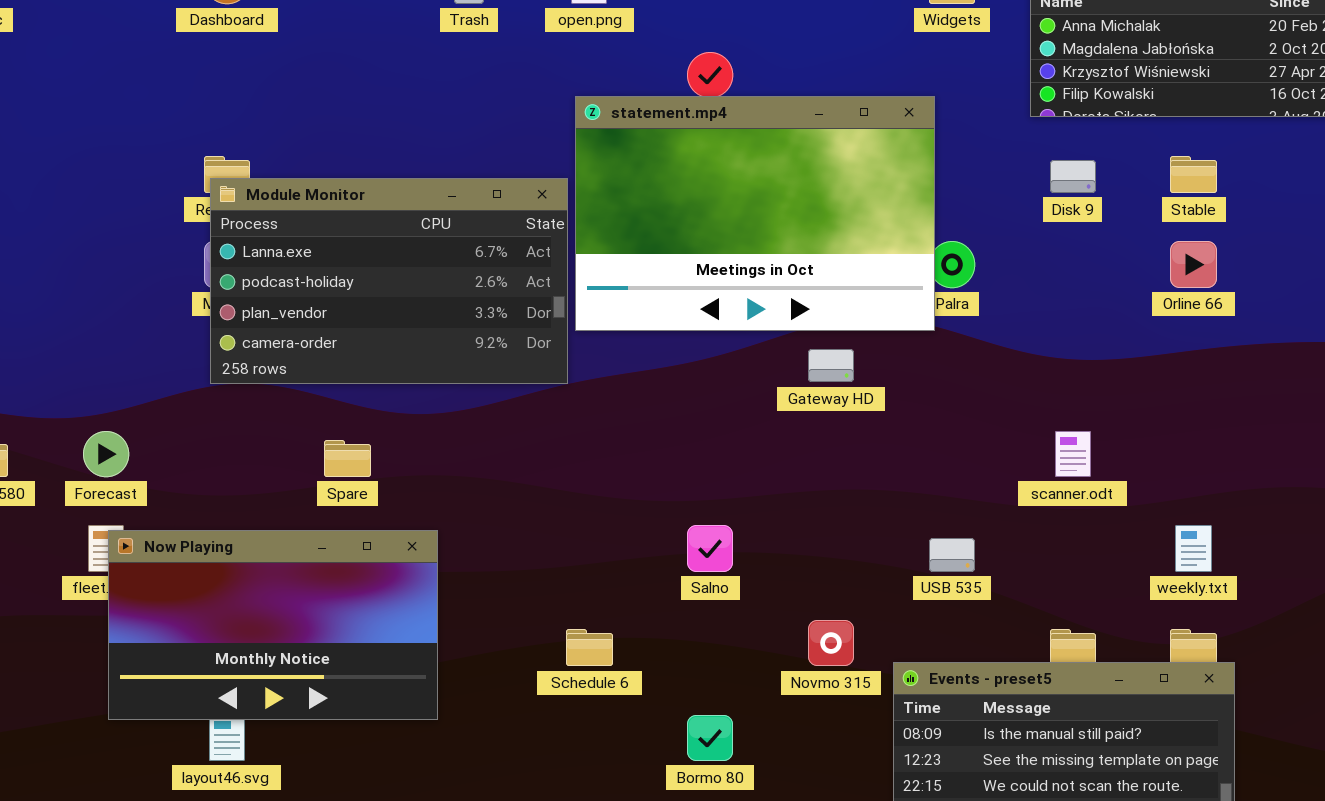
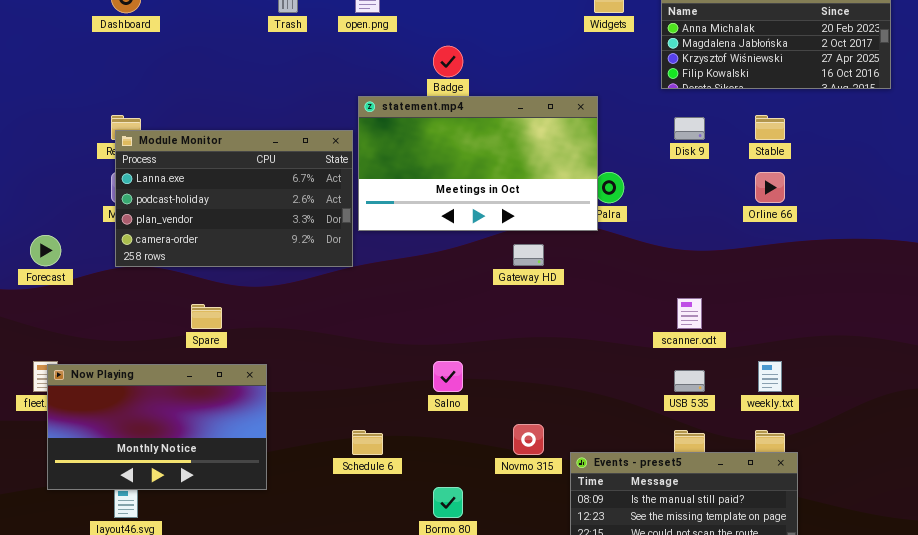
statement.mp4: [575,96,935,331] -> [358,96,598,231], resized
Forecast: [83,431,129,477] -> [30,235,61,266], moved
USB 535: [929,538,975,572] -> [674,370,705,392], moved

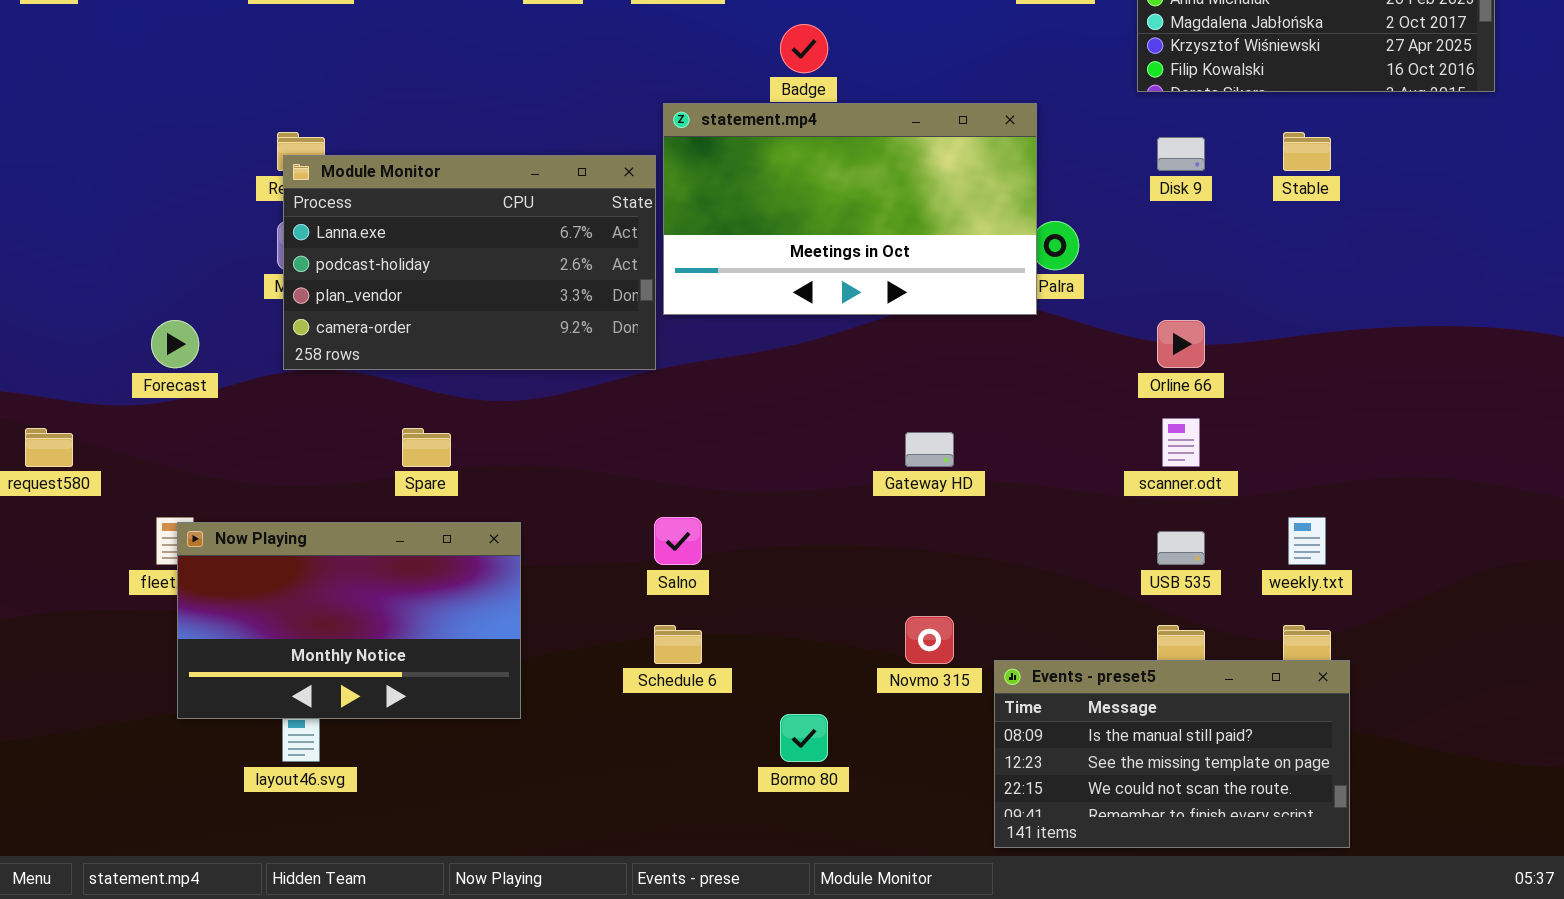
Orline 66: [755,172,785,203] -> [1157,320,1205,368], moved
Gateway HD: [513,244,544,266] -> [905,432,954,467], moved
Salno: [433,361,463,392] -> [654,517,702,565], moved

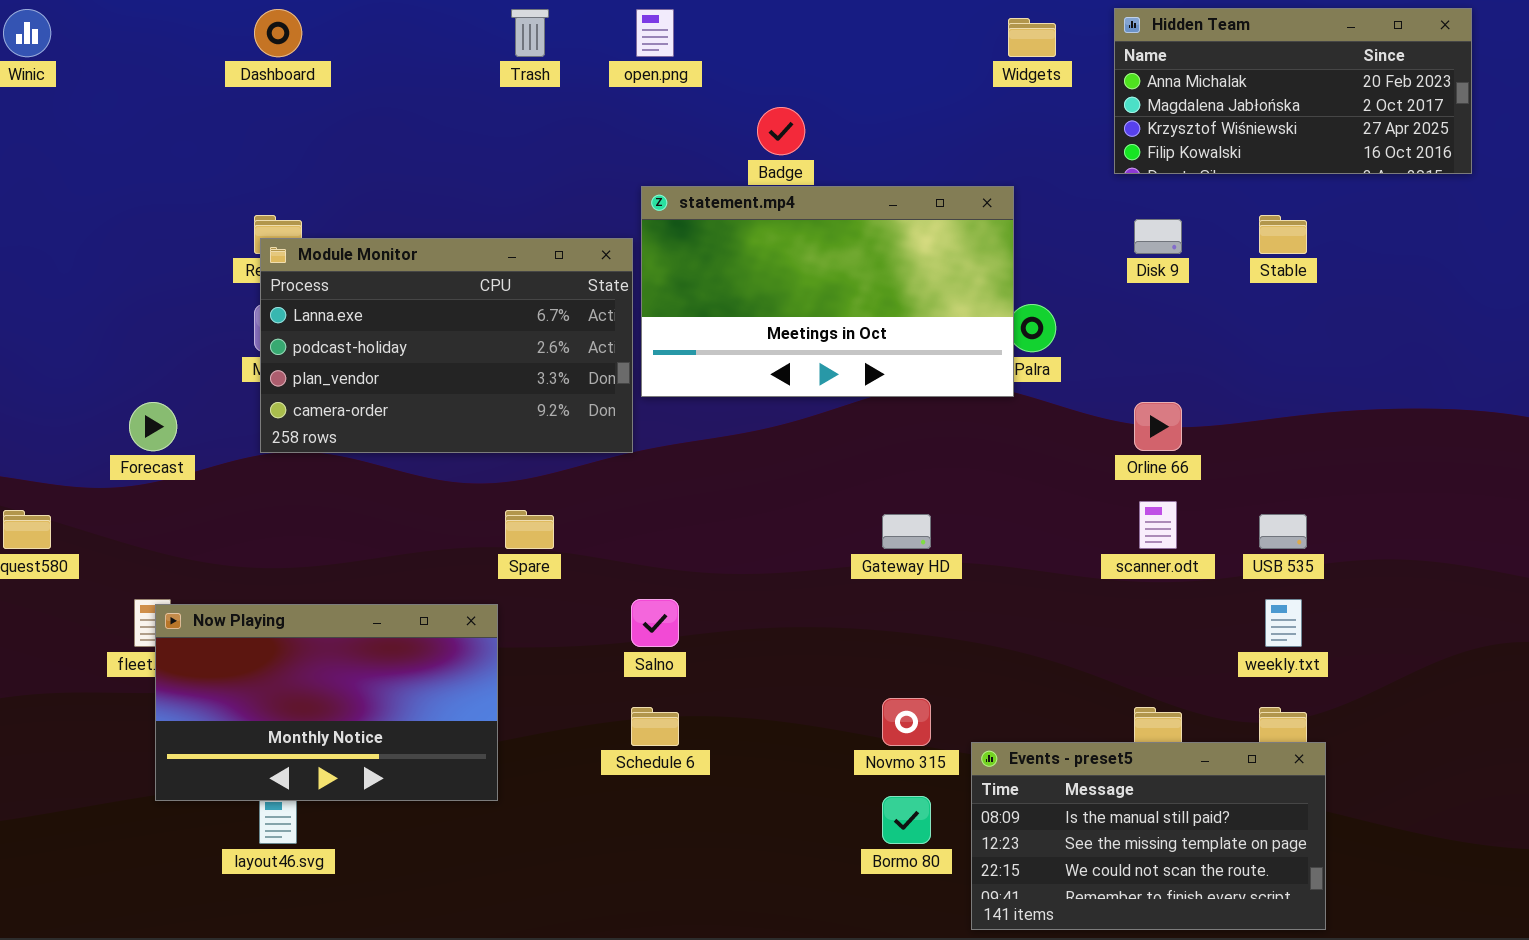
Spare: [402,428,451,467] -> [505,510,554,549], moved
USB 535: [1157,531,1205,565] -> [1259,514,1307,549], moved
Bormo 80: [780,714,828,762] -> [882,796,931,844], moved

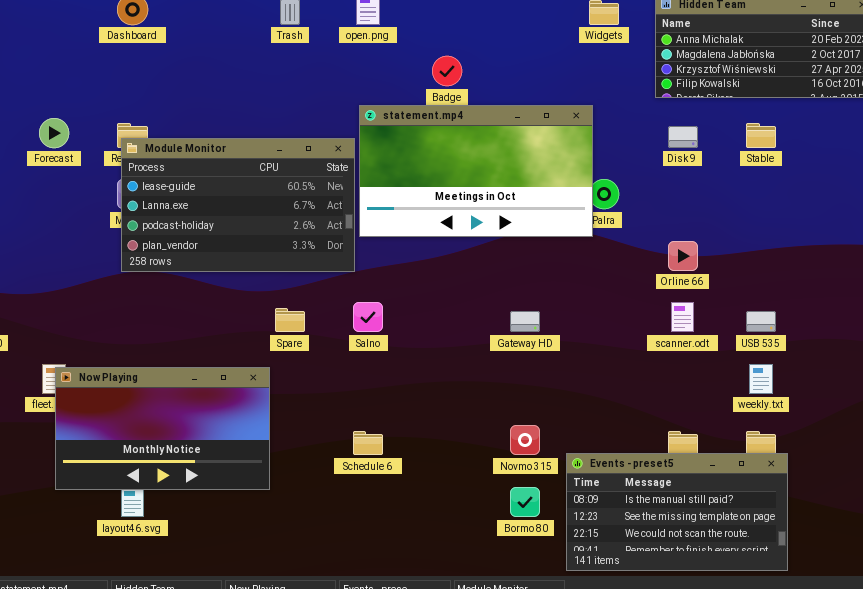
Module Monitor: [260,238,633,453] -> [121,138,355,272], scrolled up 1 row
Forecast: [129,402,177,451] -> [39,118,69,148], moved
Salno: [631,599,679,647] -> [353,302,383,332], moved

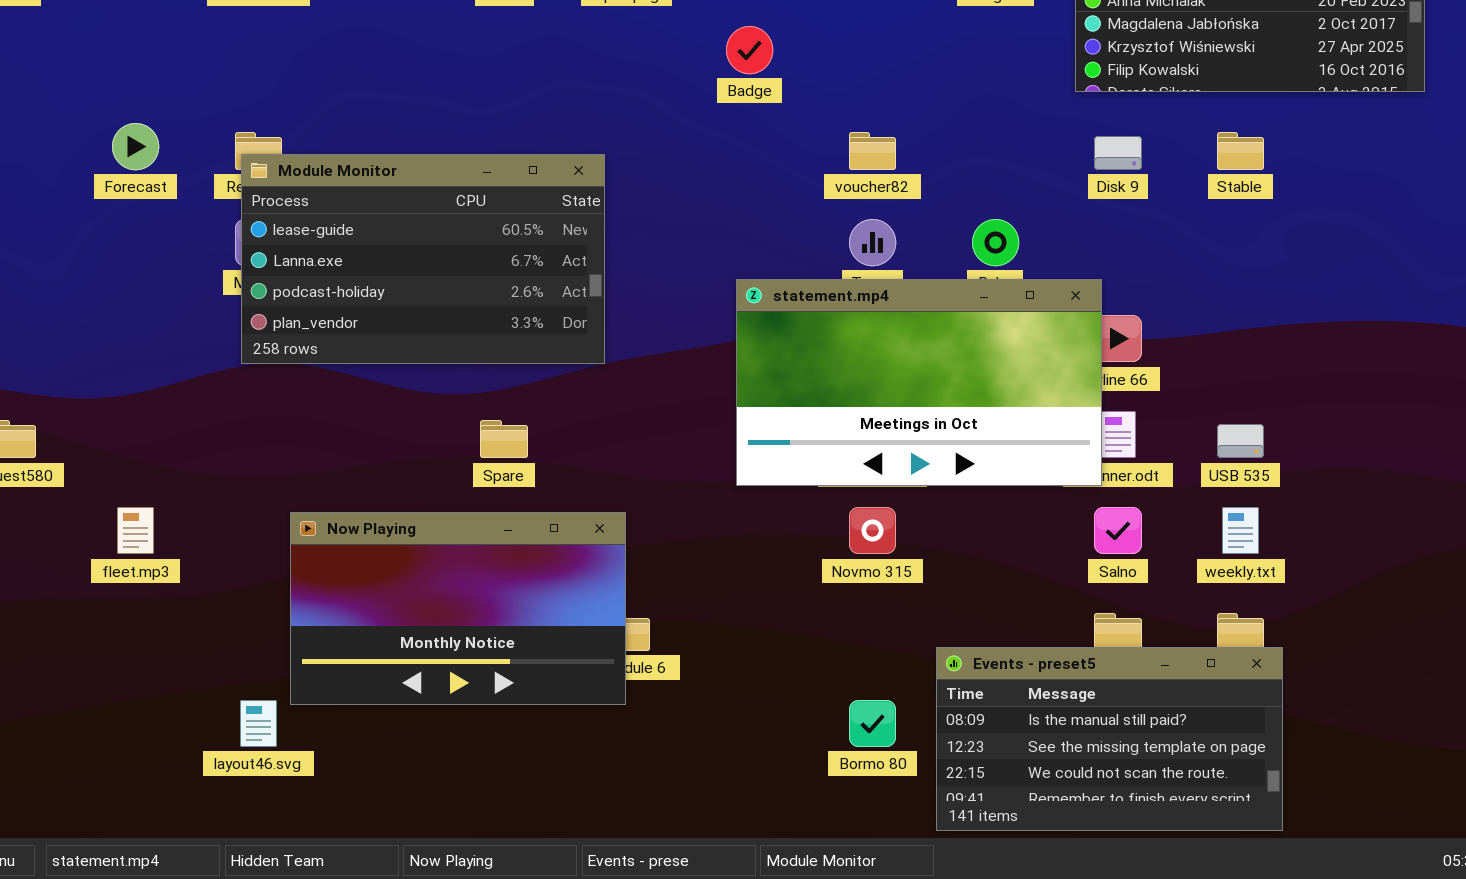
statement.mp4: [359,105,593,237] -> [736,279,1102,486], moved
Salno: [353,302,383,332] -> [1094,507,1142,554], moved
Now Playing: [55,367,270,490] -> [290,512,626,705], moved
Novmo 315: [510,425,540,455] -> [849,507,896,554], moved

